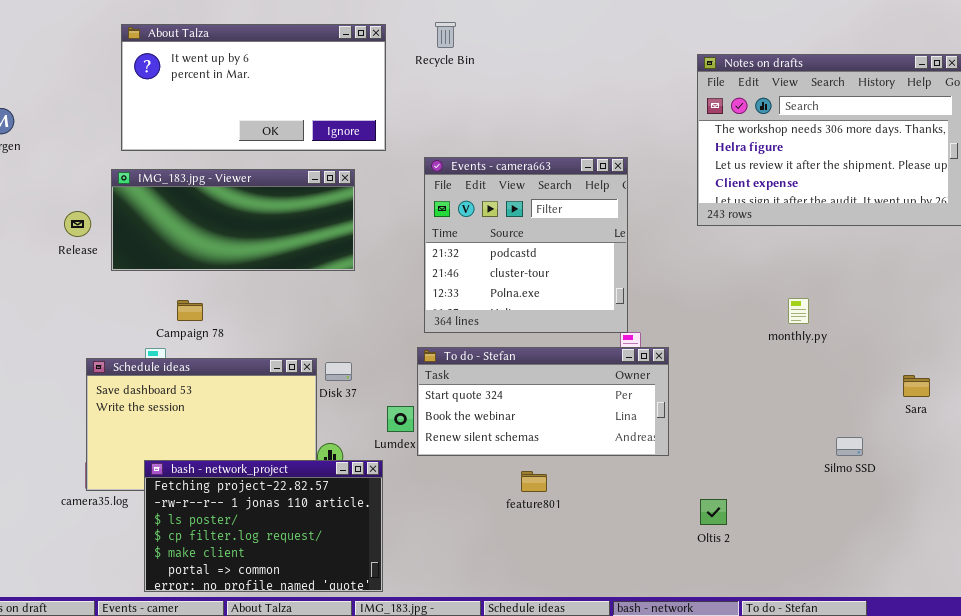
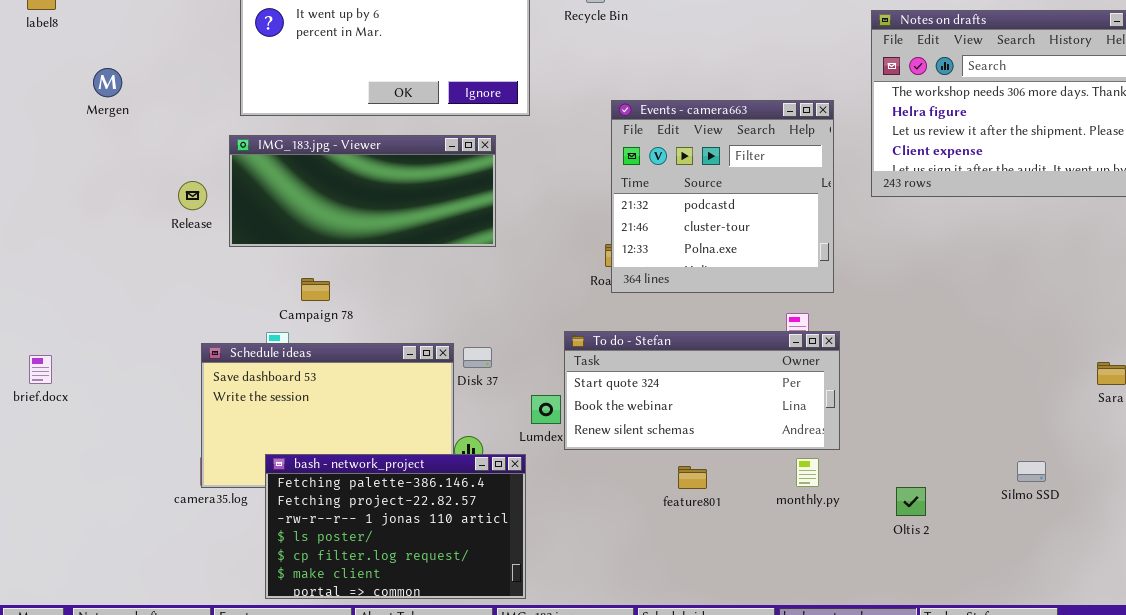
Events - camera663: [424,157,628,333] -> [611,100,834,293], moved
monthly.py: [788,298,809,324] -> [796,458,819,487], moved
Silmo SSD: [836,437,863,456] -> [1017,461,1046,482], moved
bash - network_project: [144,460,383,592] -> [265,454,526,599], scrolled up 1 row
Oltis 2: [700,499,727,525] -> [896,487,926,516], moved

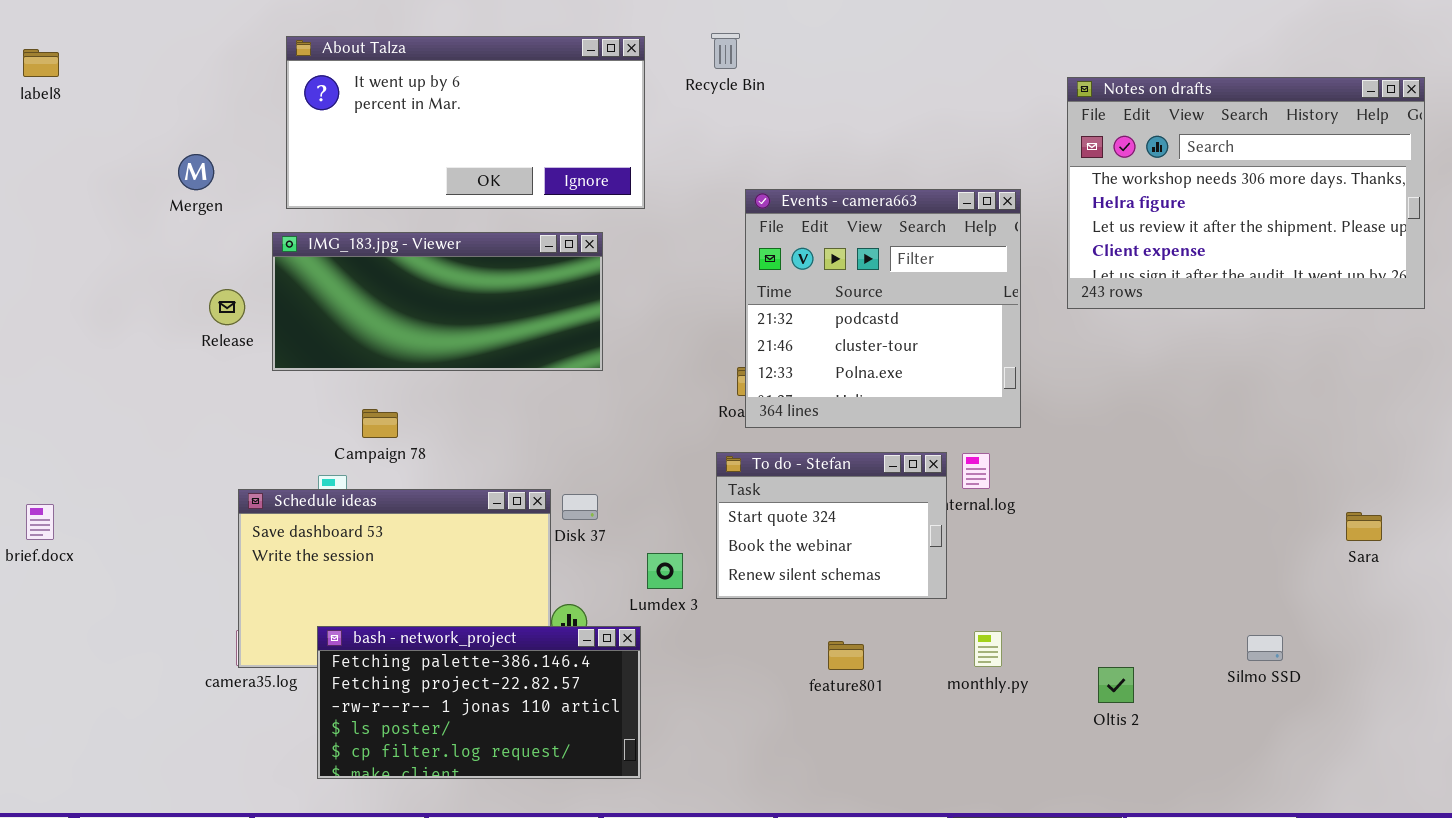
Mergen: [93,68,122,97] -> [178,154,214,190], moved
To do - Stefan: [564,331,840,450] -> [716,452,947,599], moved, resized
bash - network_project: [265,454,526,599] -> [317,626,641,779], resized

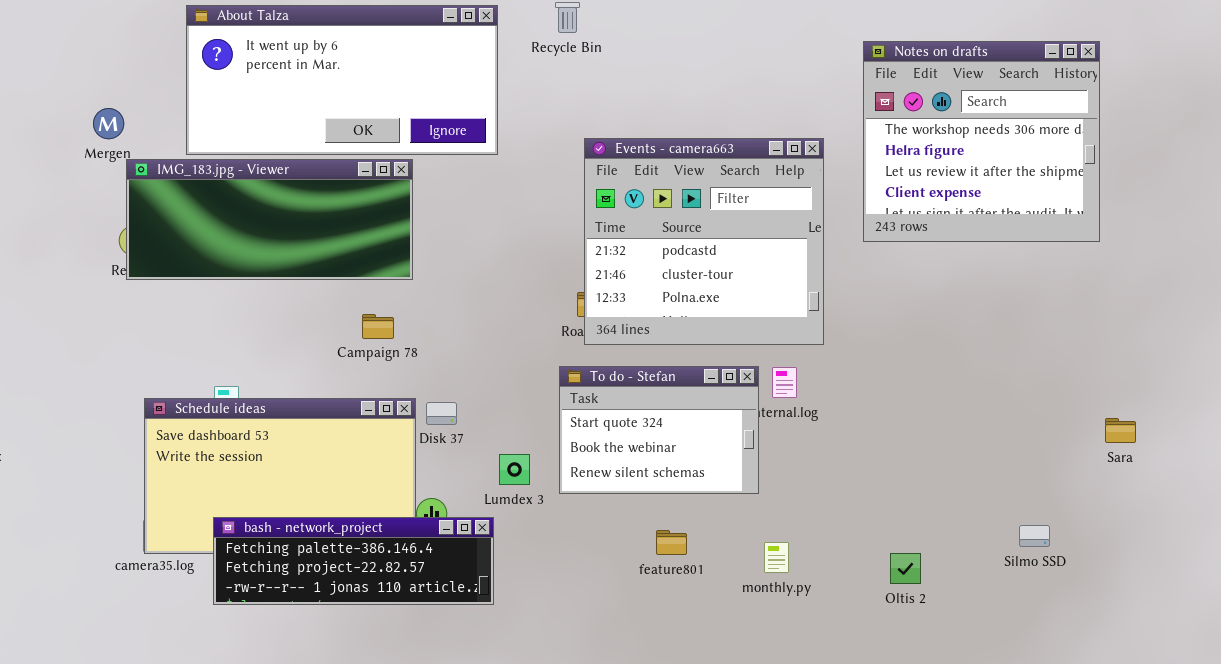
Notes on drafts: [1067,77,1425,309] -> [863,41,1100,242], resized
IMG_183.jpg - Viewer: [272,232,603,371] -> [126,159,413,280], moved
Campaign 78: [362,409,398,438] -> [362,314,394,339], moved
bash - network_project: [317,626,641,779] -> [213,517,494,605], resized
monthly.py: [974,631,1002,667] -> [764,542,789,573], moved

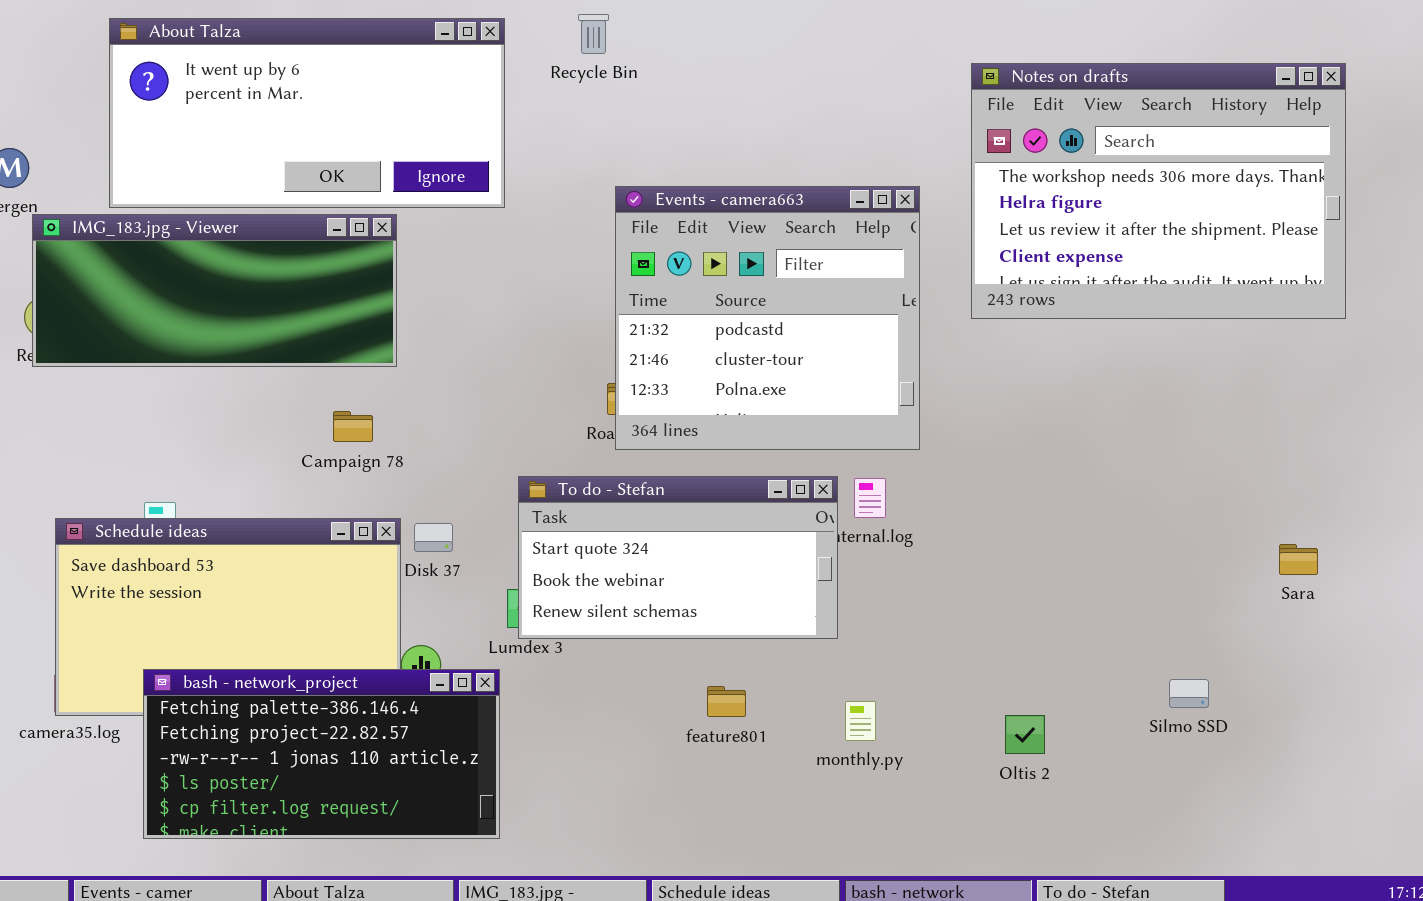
Notes on drafts: [863,41,1100,242] -> [971,63,1346,319], resized
To do - Stefan: [559,366,759,494] -> [518,476,838,639], resized
bash - network_project: [213,517,494,605] -> [143,669,500,839], resized

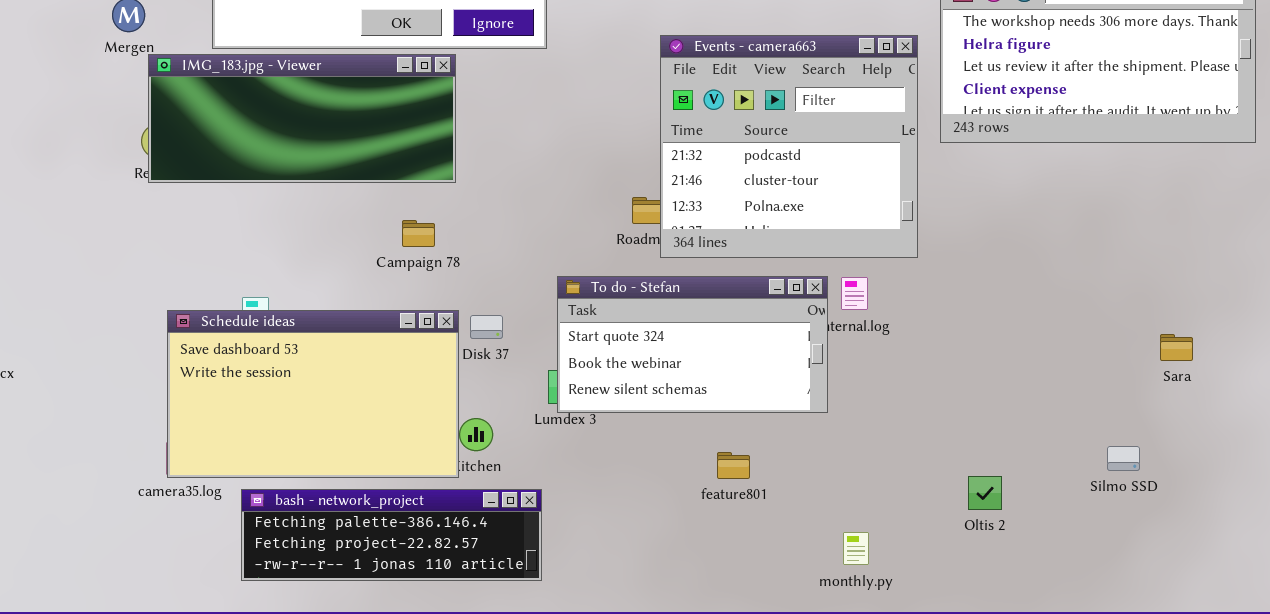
Events - camera663: [615,186,920,450] -> [660,35,918,258], moved
Sara: [1279,544,1318,575] -> [1160,334,1193,361], moved
bash - network_project: [143,669,500,839] -> [241,489,542,581], resized
monthly.py: [845,701,876,741] -> [843,532,869,565], moved

